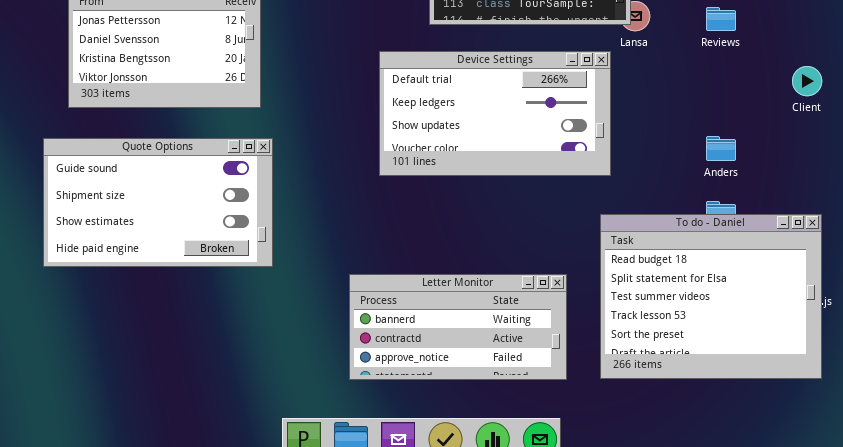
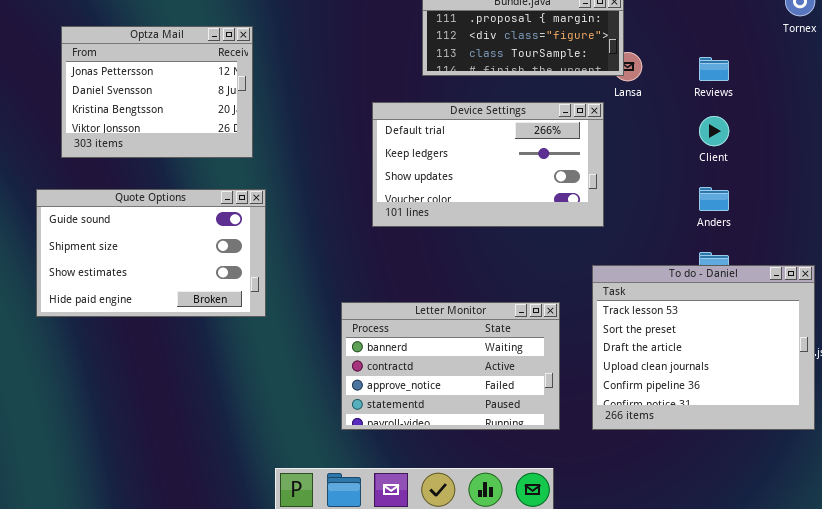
Client: [792,66,822,96] -> [699,116,729,146], moved
To do - Daniel: [600,214,822,379] -> [592,265,815,430], scrolled down 3 rows
Letter Monitor: [349,274,567,380] -> [341,302,560,430], resized

